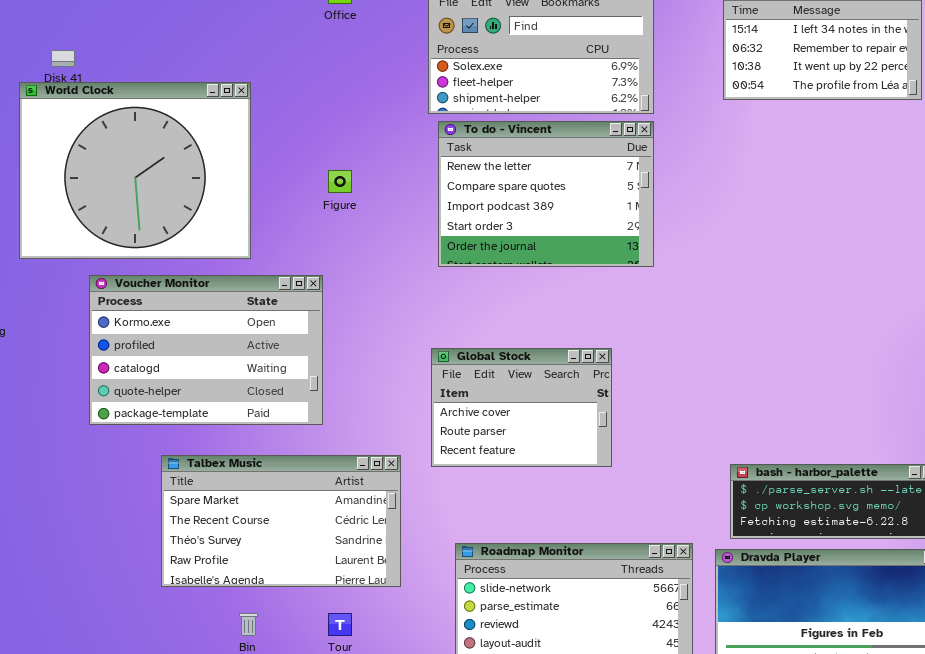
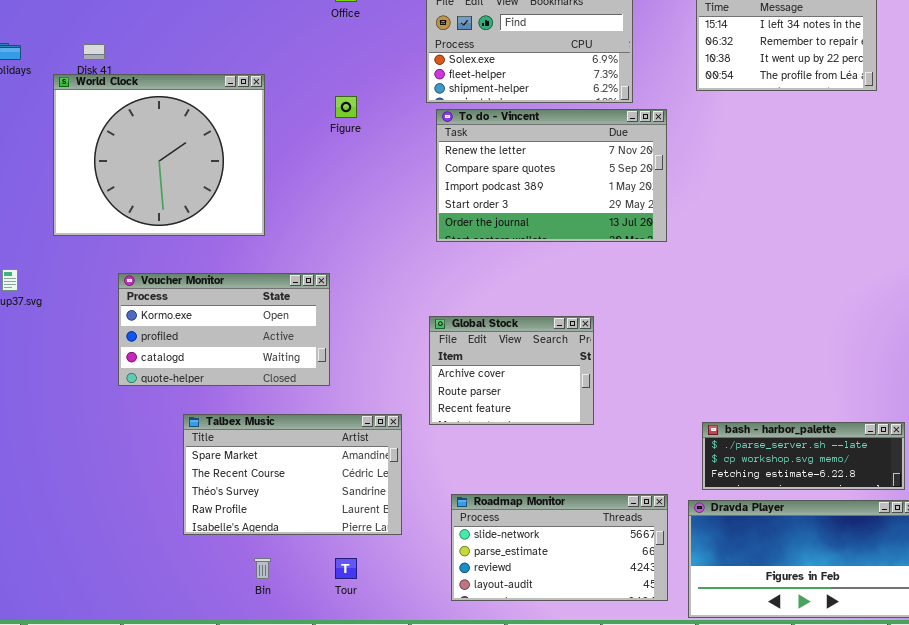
To do - Vincent: [438,121,654,267] -> [436,109,667,242], resized
Figure: [328,170,352,193] -> [335,96,357,118], moved
Voucher Monitor: [89,275,323,425] -> [118,273,330,386], resized

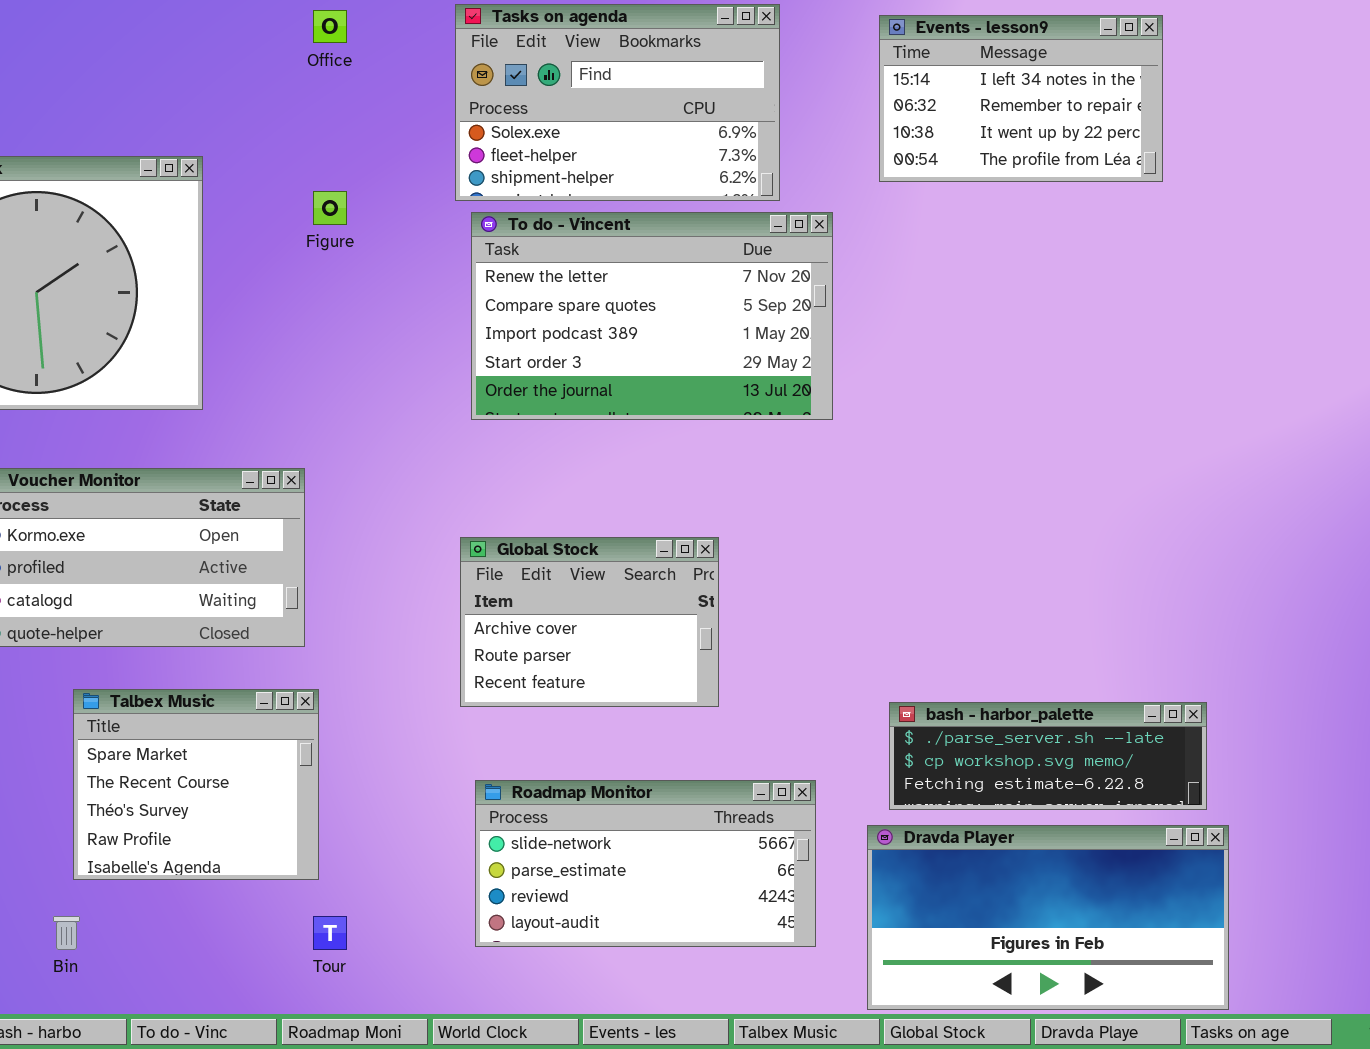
Talbex Music: [183,414,402,535] -> [73,689,319,880], resized
Roadmap Monitor: [451,494,668,601] -> [475,780,816,947], moved
Bin: [254,558,271,579] -> [53,916,80,950], moved

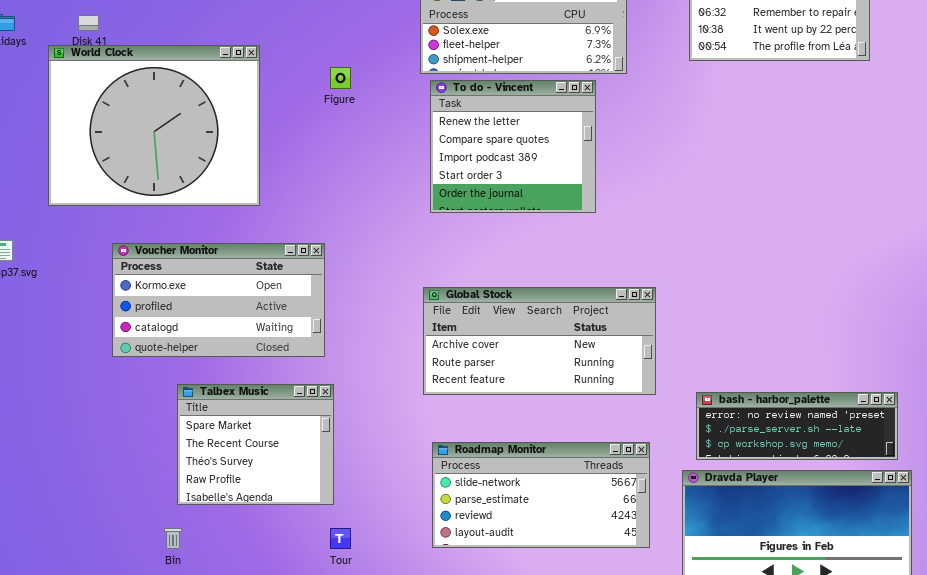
To do - Vincent: [471,212,833,420] -> [430,80,596,213], resized
Global Stock: [460,537,719,707] -> [423,287,656,395], resized
bash - harbor_palette: [889,702,1207,810] -> [696,392,898,460], scrolled up 1 row

